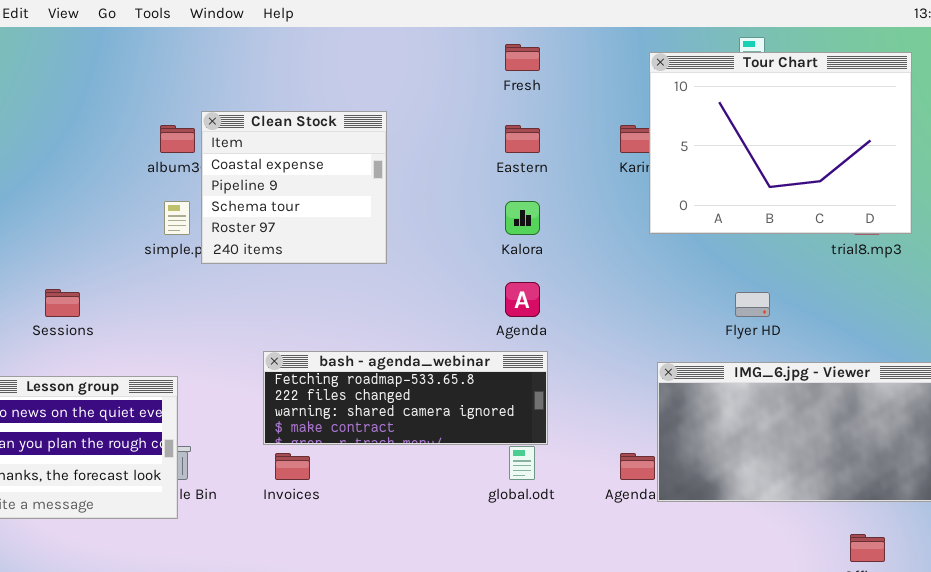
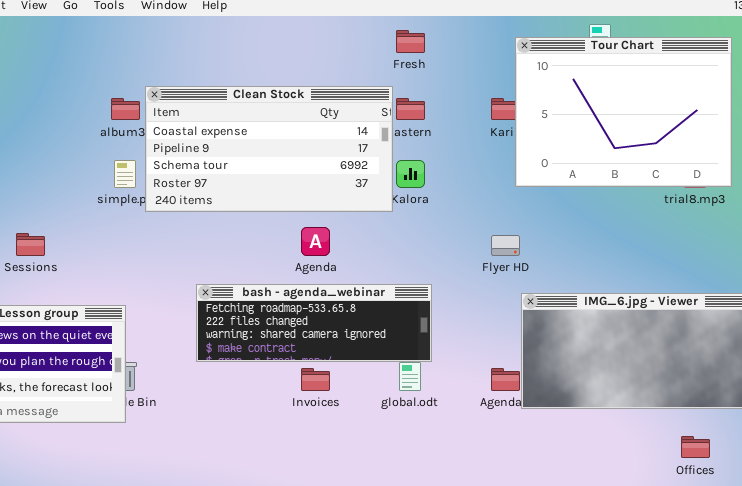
Clean Stock: [201,111,387,264] -> [145,86,393,212], resized
Agenda: [505,282,540,317] -> [301,227,330,256], moved
Flyer HD: [735,292,770,317] -> [491,235,520,256], moved
Invoices: [275,453,310,480] -> [301,368,330,391], moved

